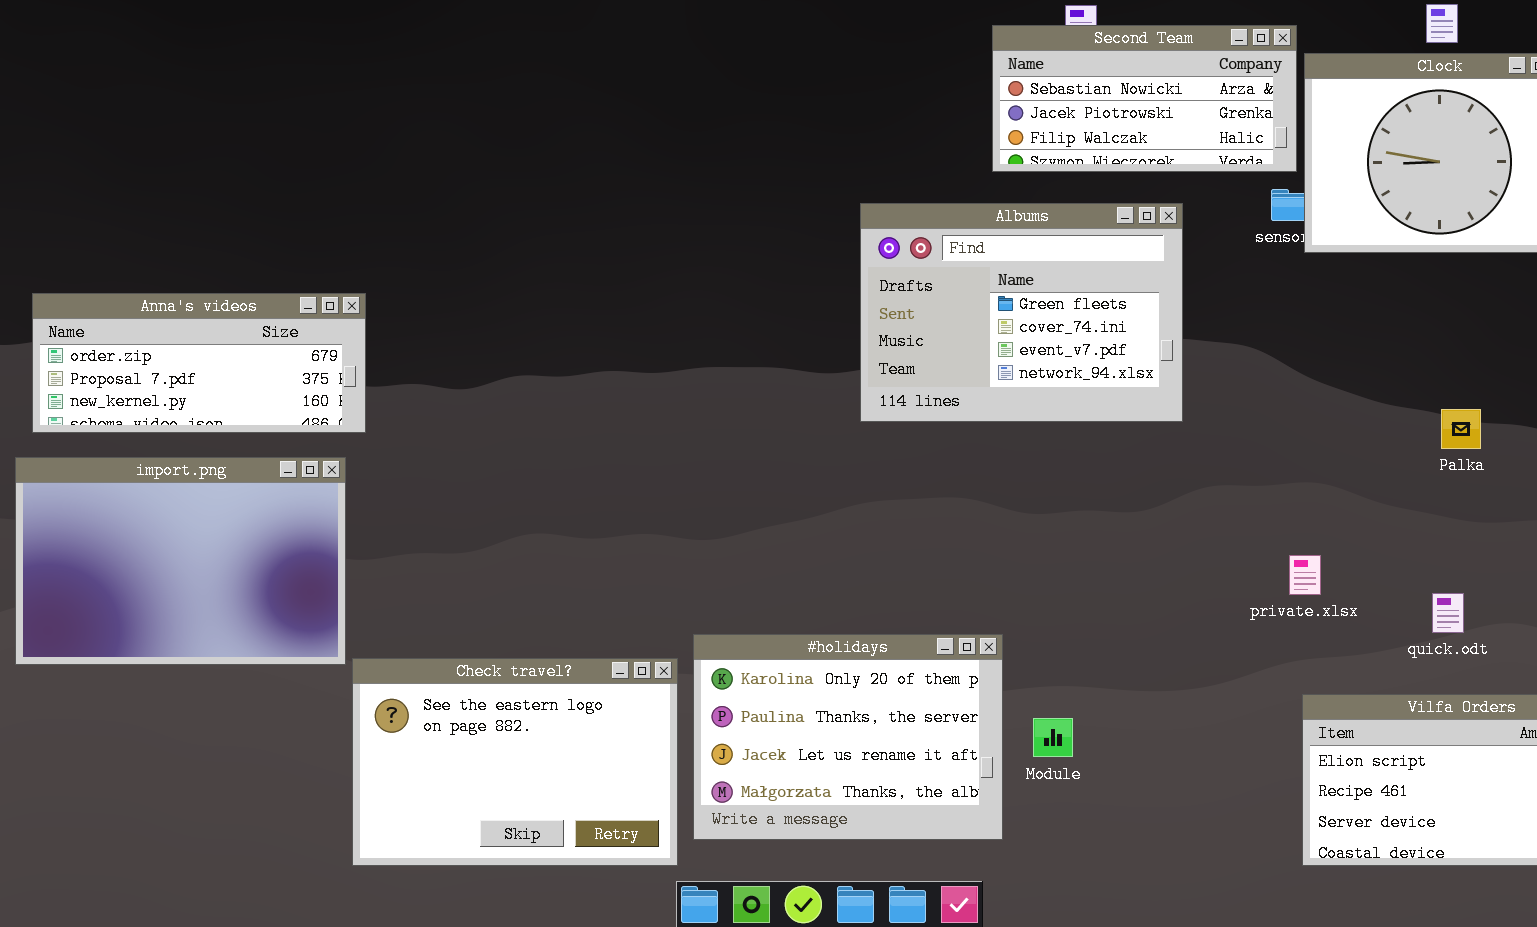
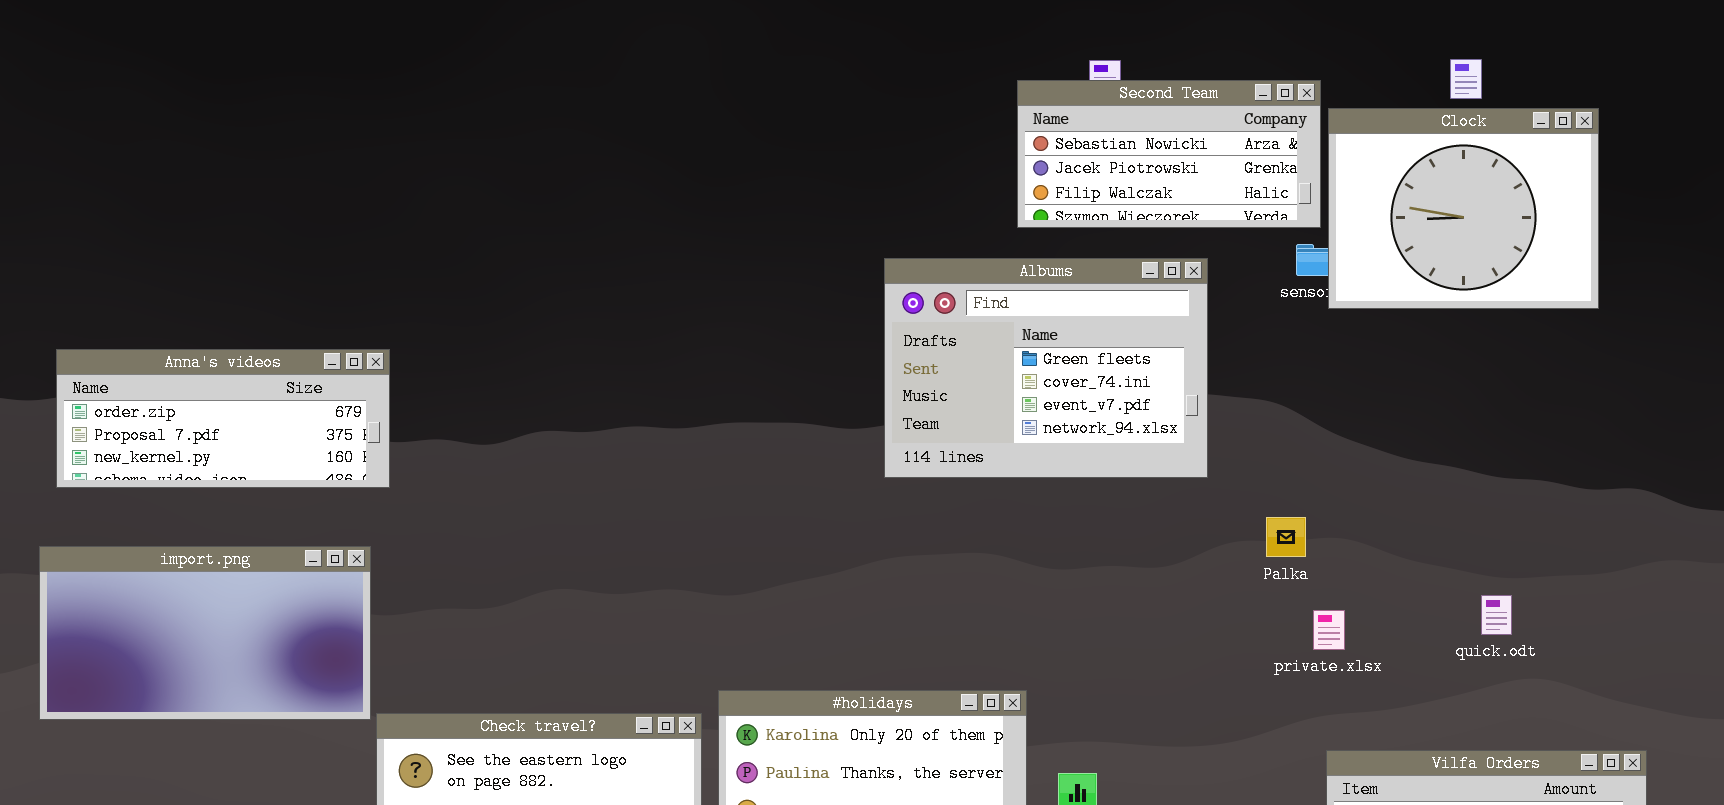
Palka: [1441,409,1481,449] -> [1266,517,1306,557], moved
import.png: [15,457,346,665] -> [39,546,371,720], resized
quick.odt: [1432,593,1464,633] -> [1481,595,1512,635], moved

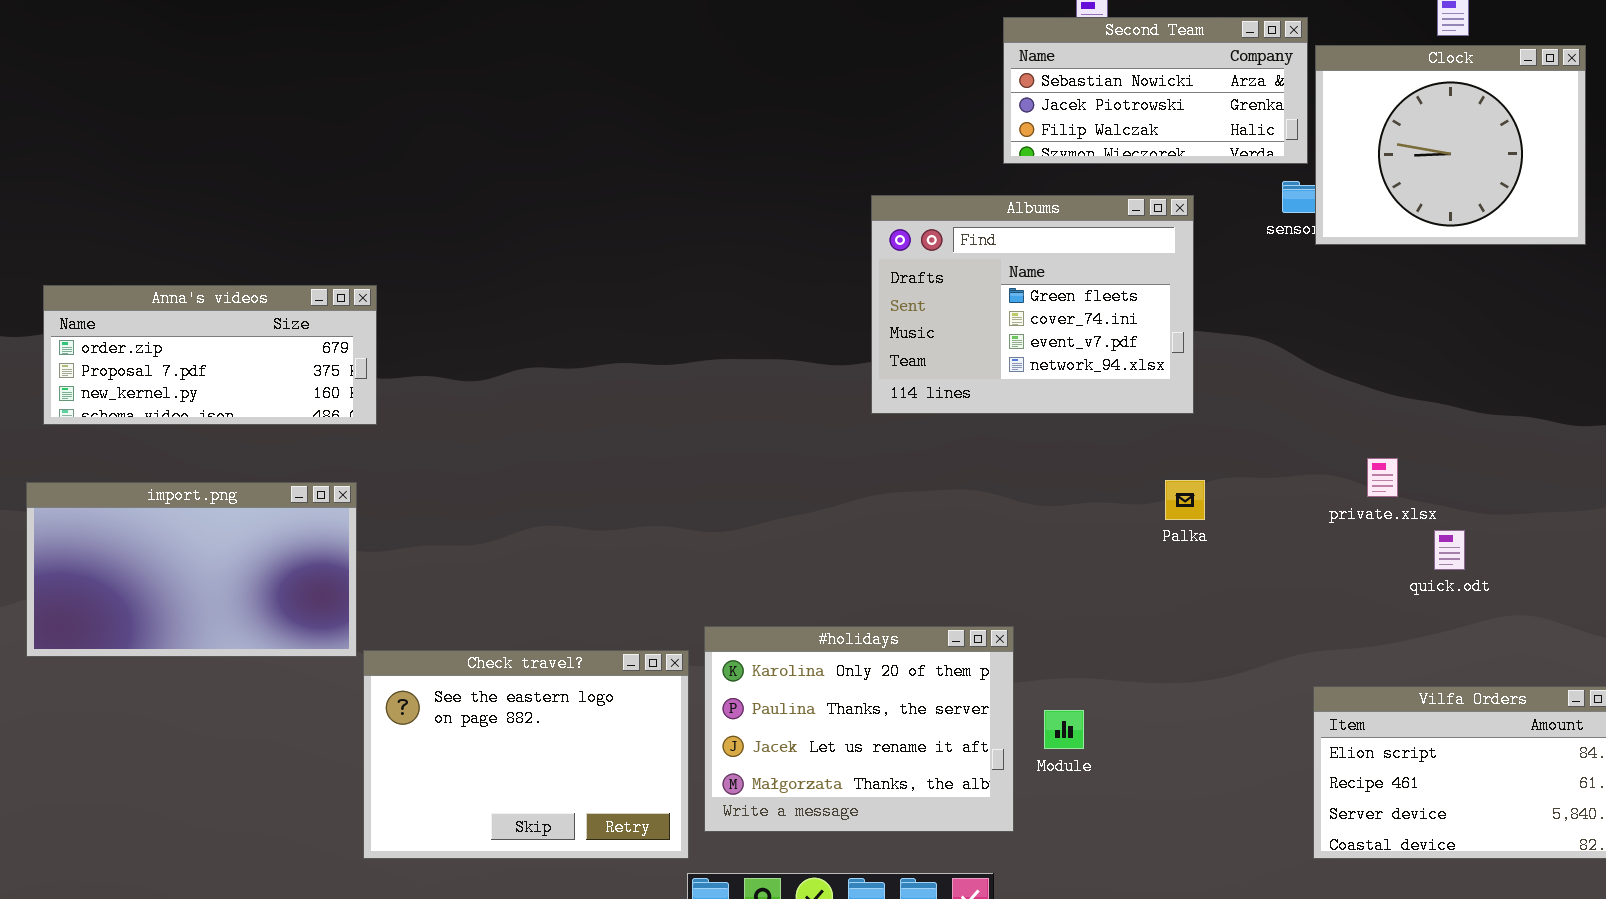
Palka: [1266,517,1306,557] -> [1165,480,1205,520], moved
quick.odt: [1481,595,1512,635] -> [1434,530,1465,570], moved
private.xlsx: [1313,610,1345,650] -> [1367,458,1398,497], moved

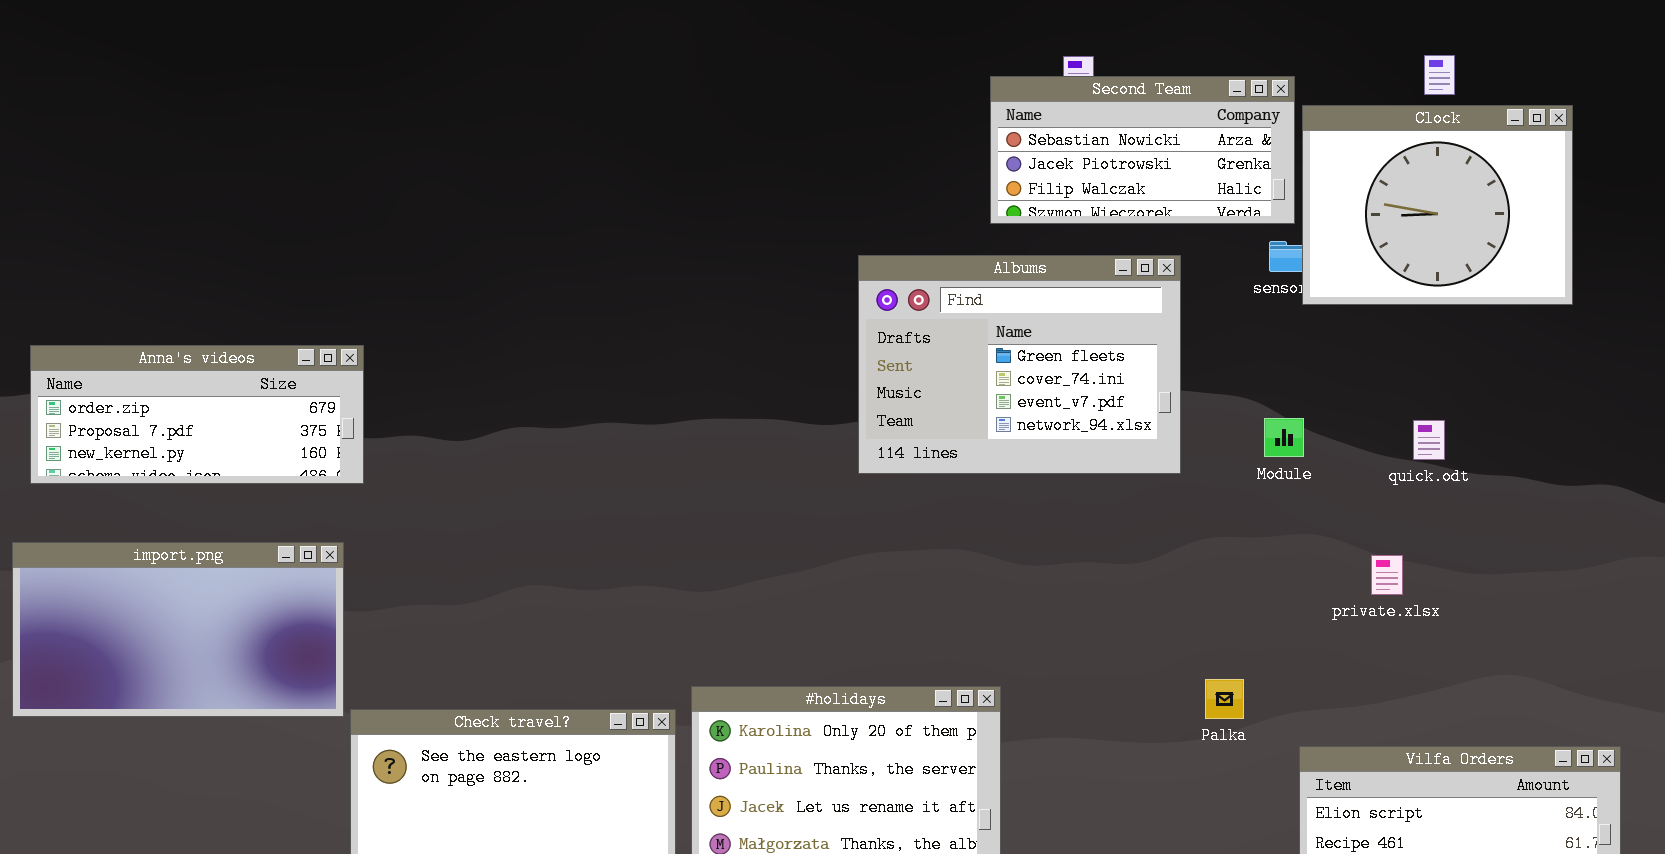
private.xlsx: [1367,458,1398,497] -> [1371,555,1403,595], moved
Palka: [1165,480,1205,520] -> [1205,679,1244,719], moved
quick.odt: [1434,530,1465,570] -> [1413,420,1445,460], moved
Module: [1044,710,1084,749] -> [1264,418,1304,457], moved

